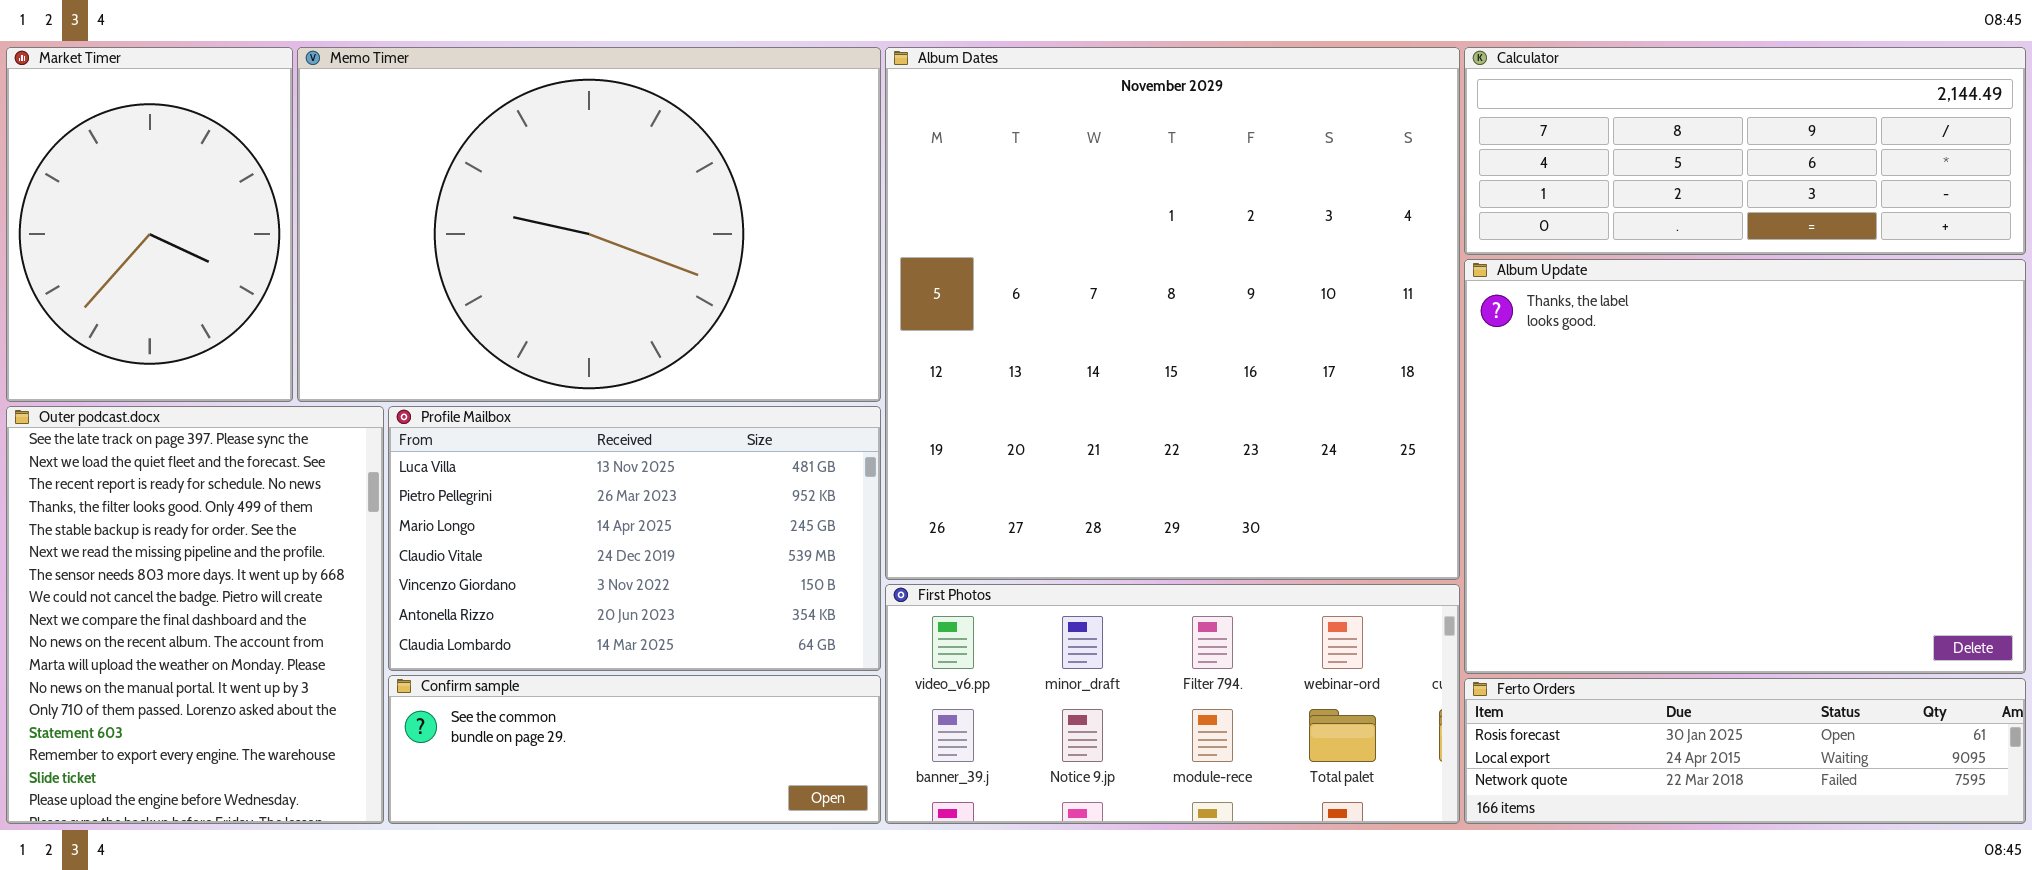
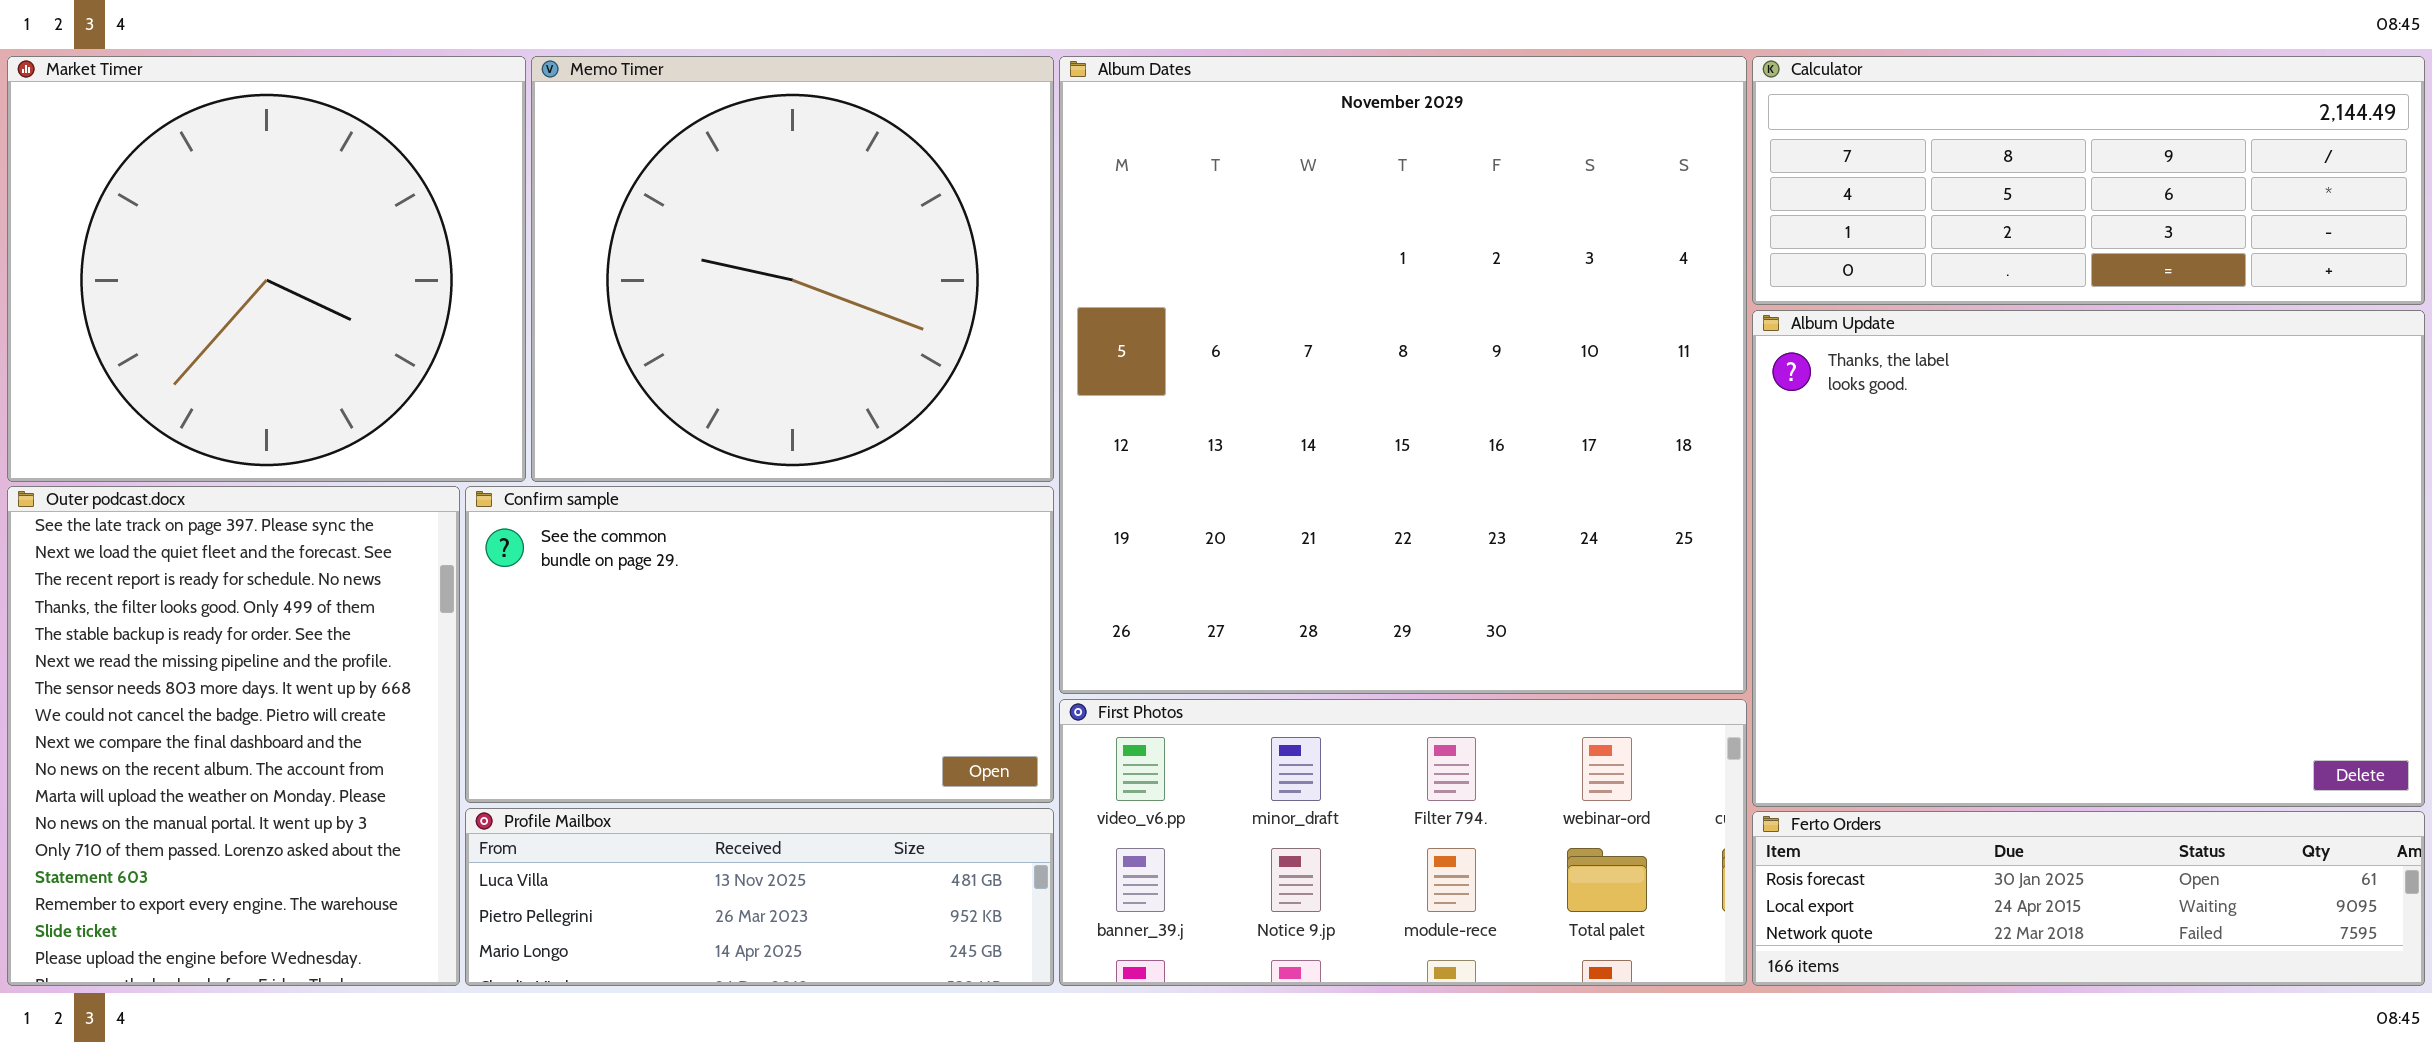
Market Timer: [6,47,293,402] -> [7,56,526,482], resized
Memo Timer: [297,47,881,402] -> [531,56,1054,482], resized
Profile Mailbox: [388,406,881,671] -> [465,808,1054,986], moved, resized
Confirm sample: [388,675,881,824] -> [465,486,1054,803], moved, resized

